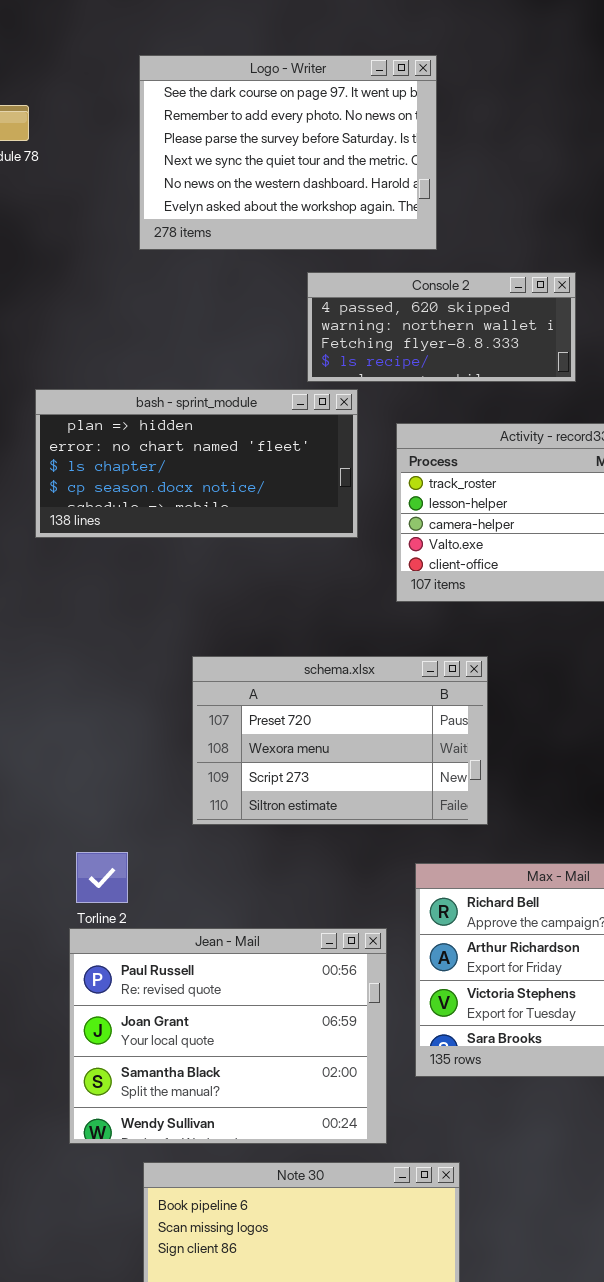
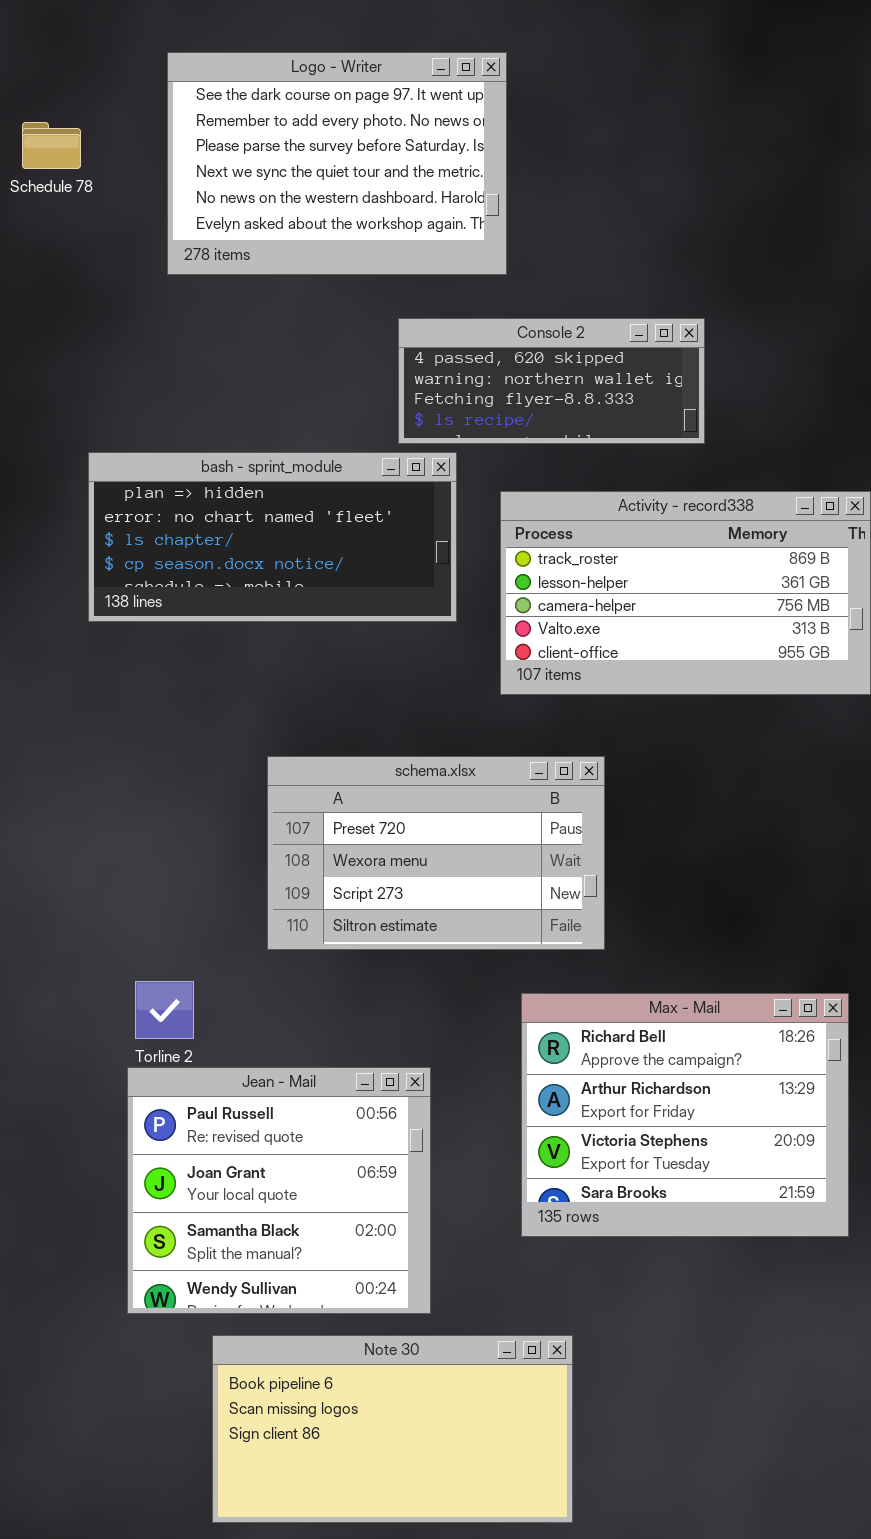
Logo - Writer: [139,55,437,250] -> [167,52,507,275], moved
Jean - Mail: [69,928,387,1144] -> [127,1067,431,1314], resized

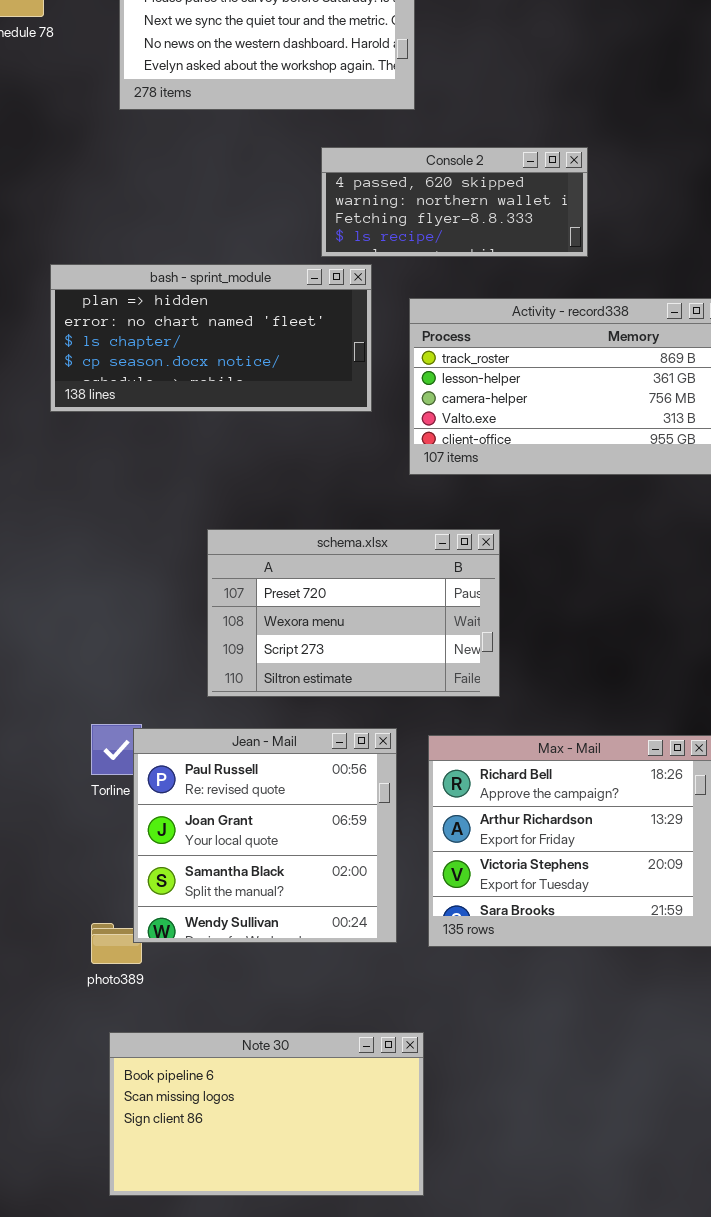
Jean - Mail: [127,1067,431,1314] -> [133,728,397,943], moved
Note 30: [212,1335,573,1523] -> [109,1032,424,1196], moved

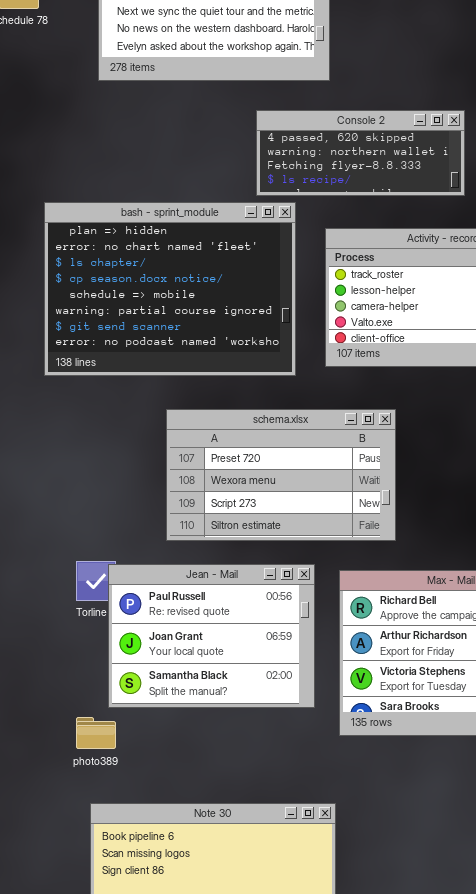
bash - sprint_module: [50,264,372,412] -> [44,202,296,376], resized
Jean - Mail: [133,728,397,943] -> [108,564,315,708], resized

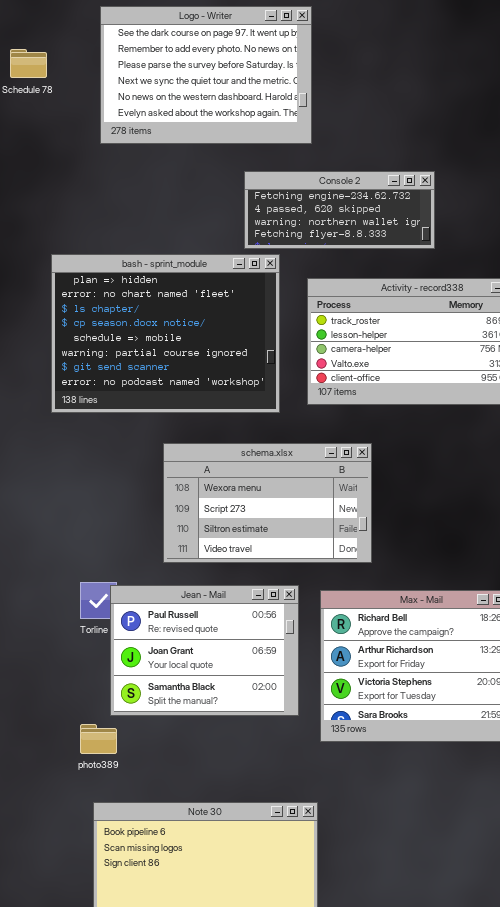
Console 2: [256,110,465,196] -> [244,171,435,249], scrolled up 1 row
schema.xlsx: [166,409,396,541] -> [163,443,372,563], scrolled down 1 row

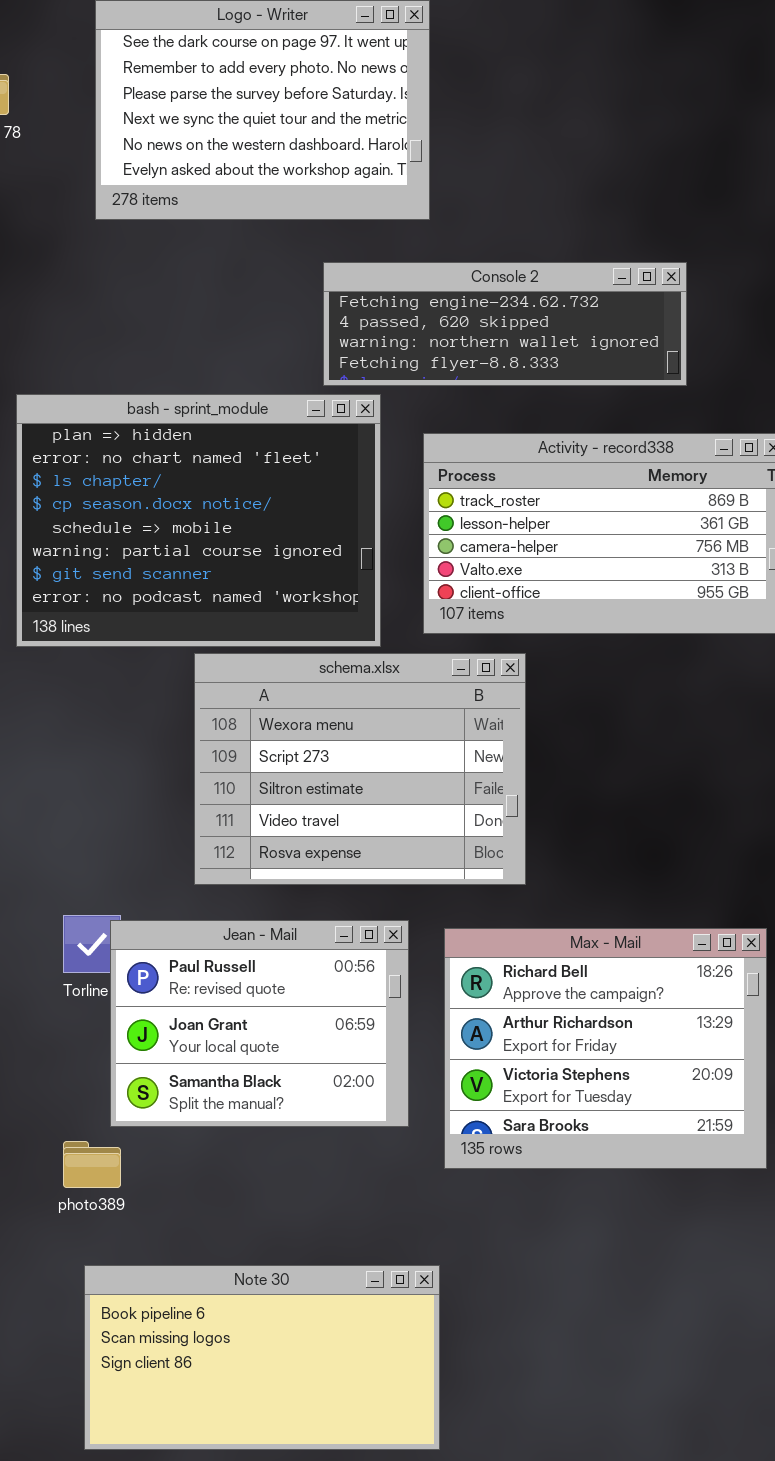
Console 2: [244,171,435,249] -> [323,262,687,386], resized
schema.xlsx: [163,443,372,563] -> [194,653,526,885], resized

